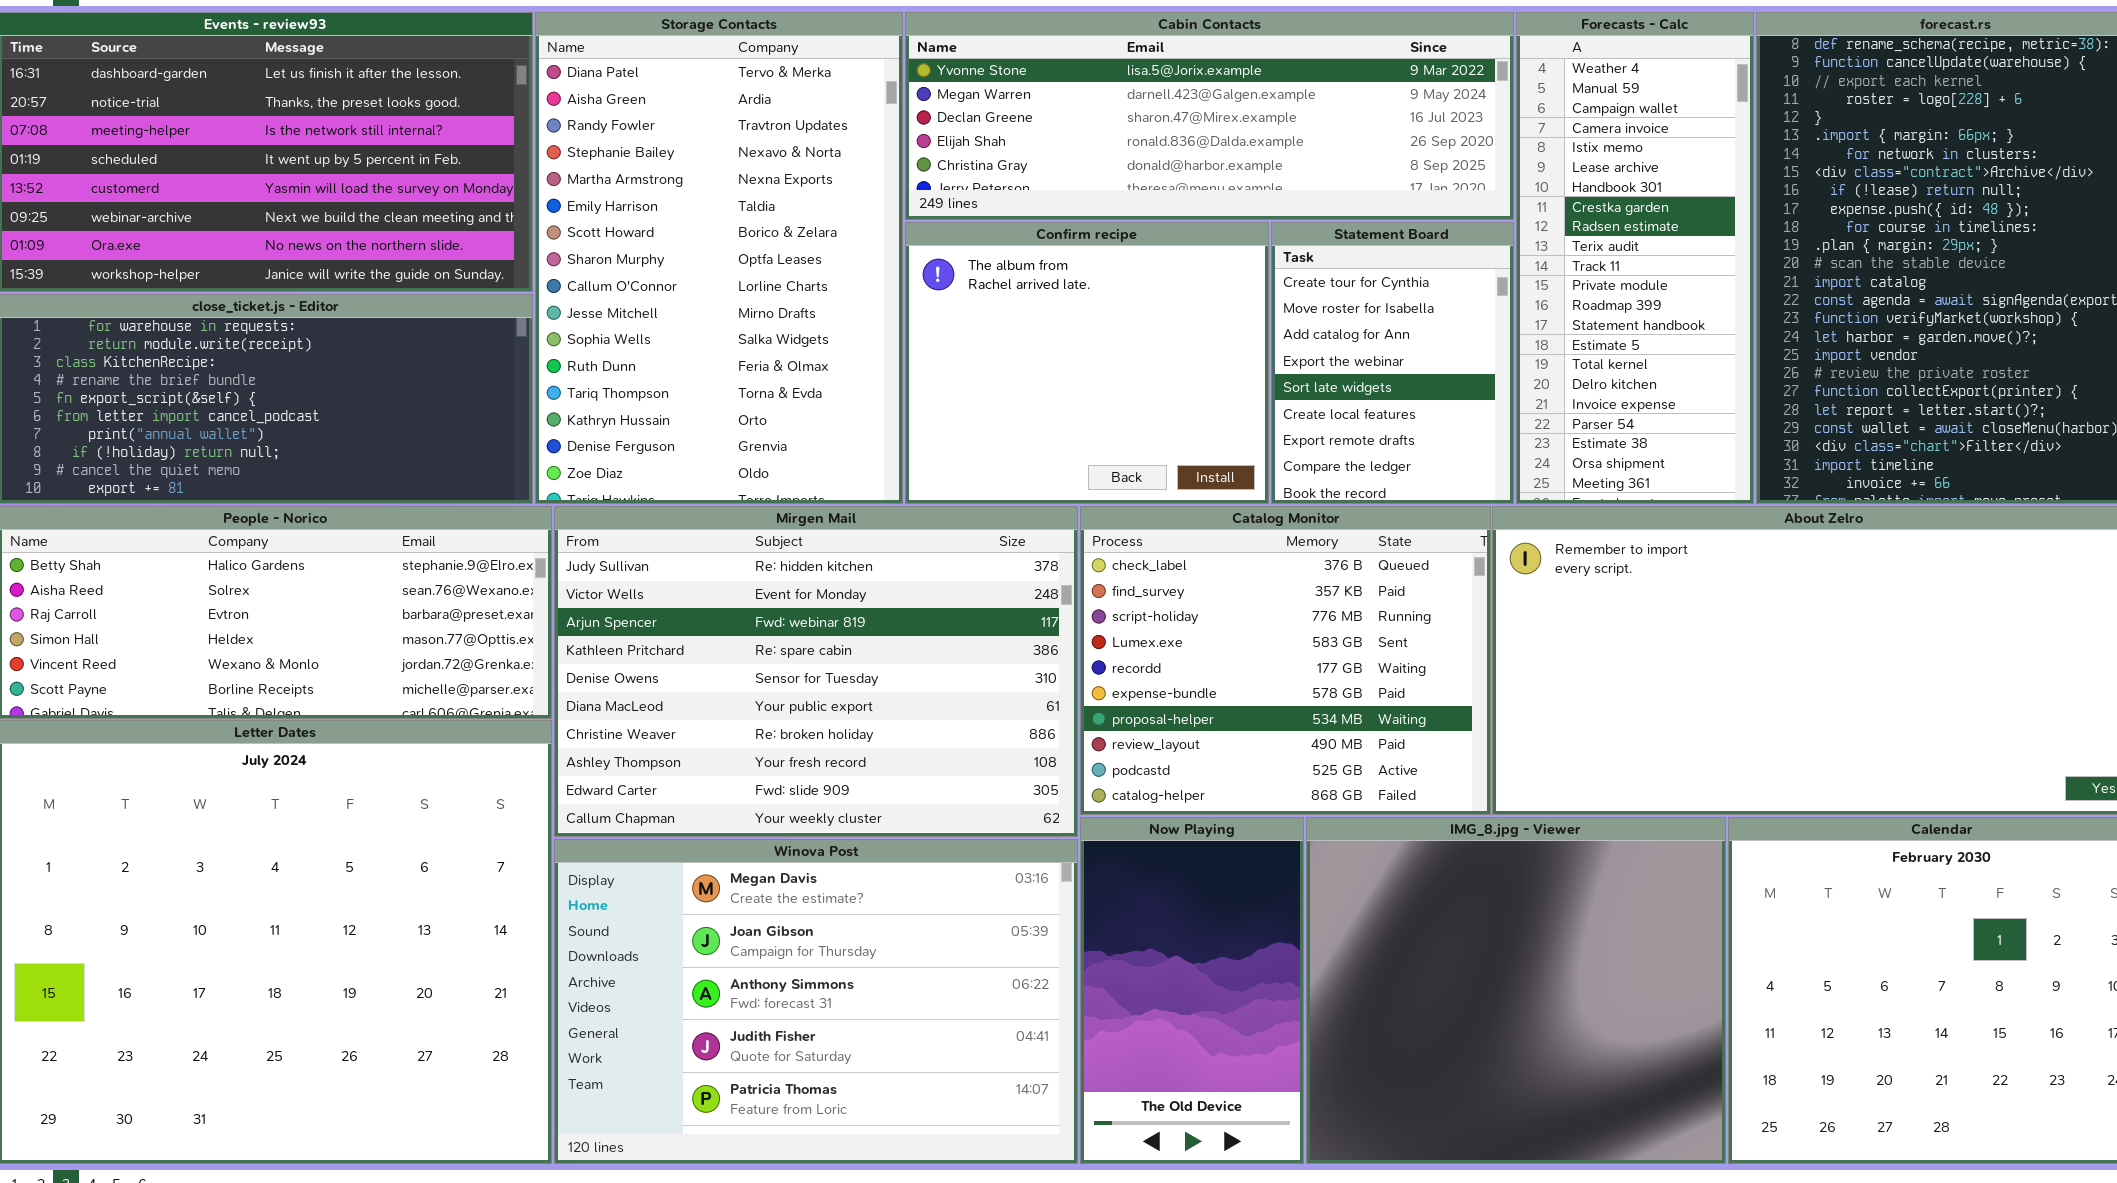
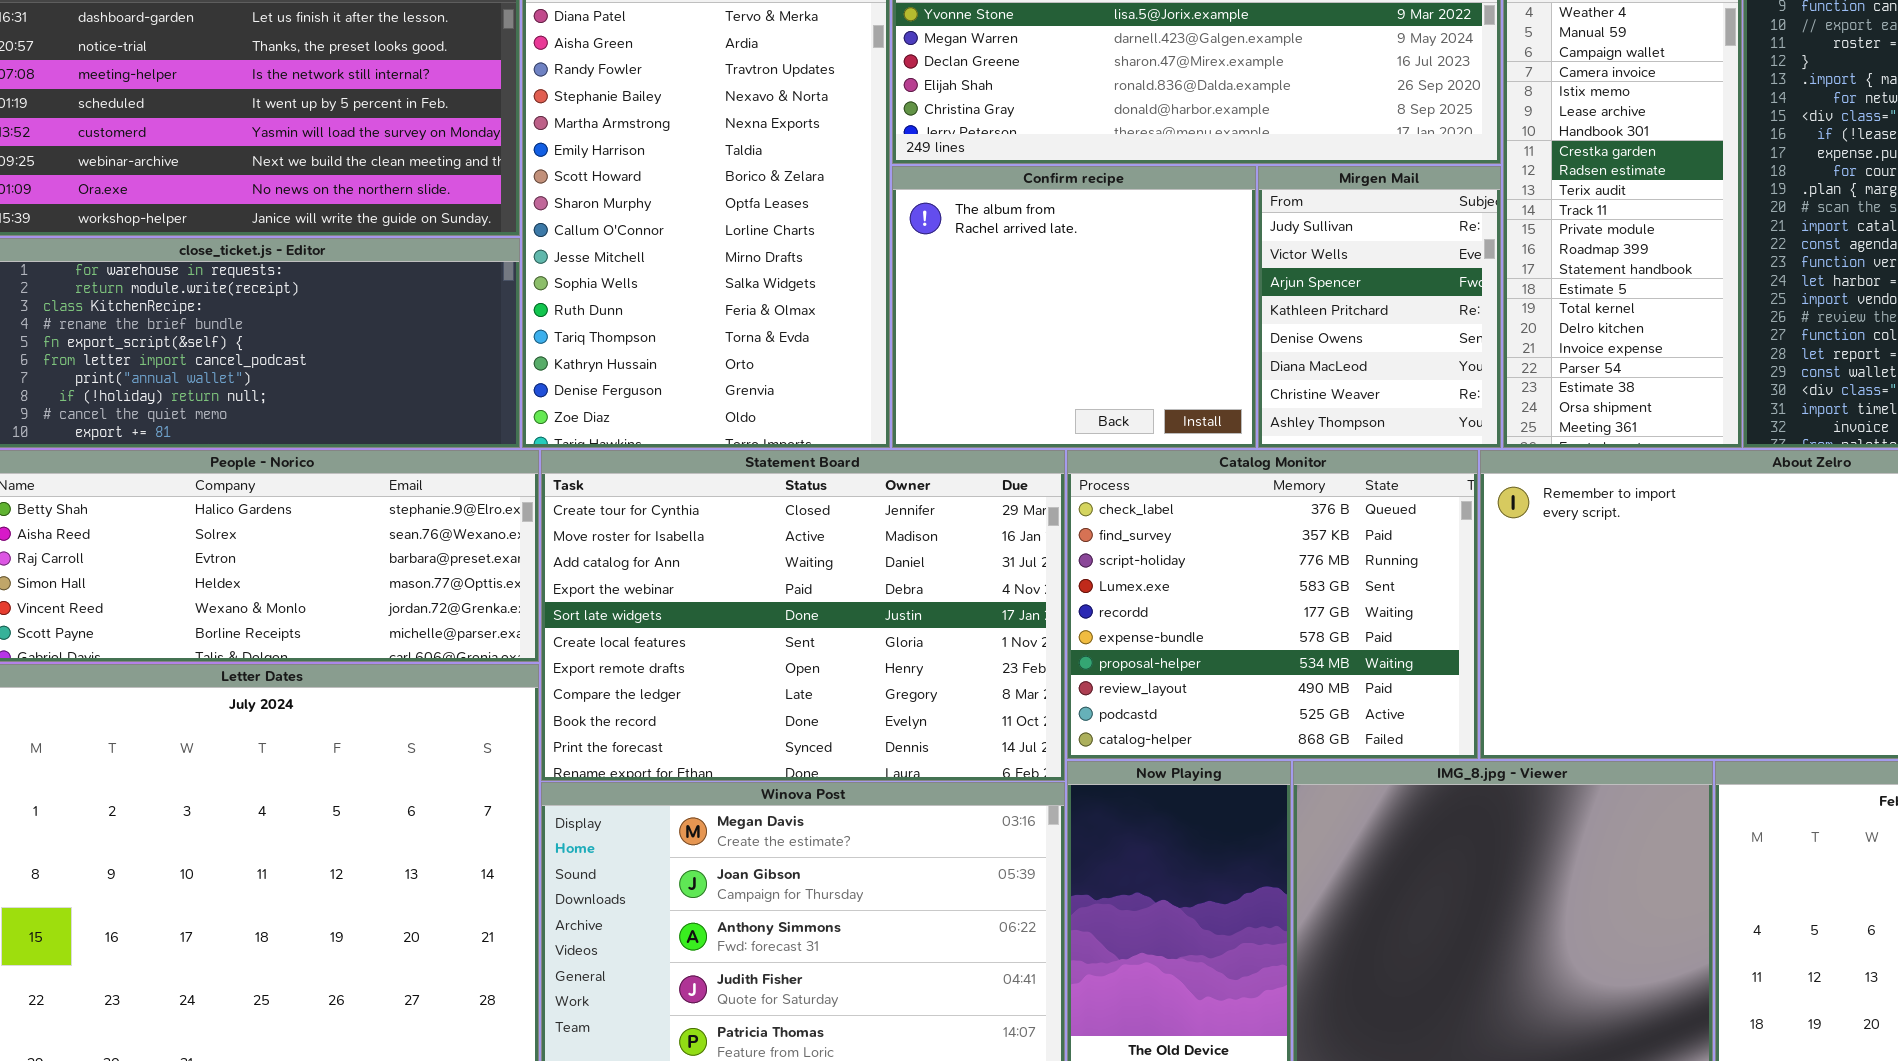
Statement Board: [1271,222,1514,504] -> [541,450,1065,781], moved, resized
Mirgen Mail: [554,506,1078,837] -> [1258,166,1501,448], moved, resized

